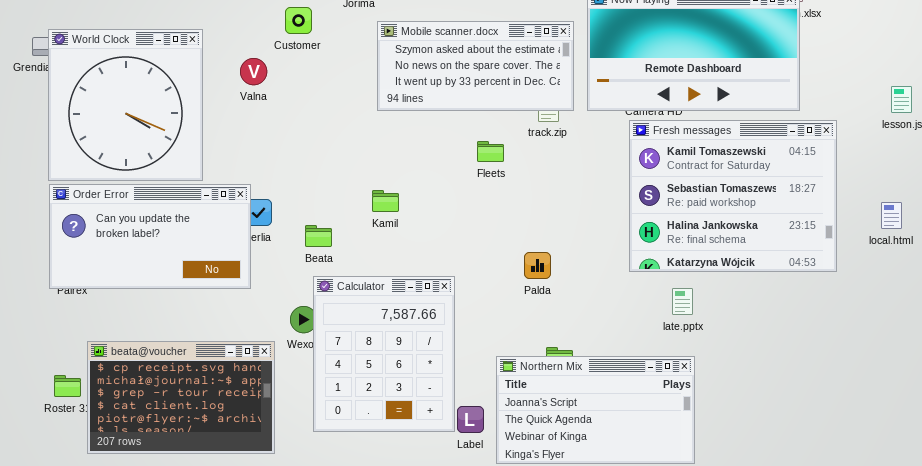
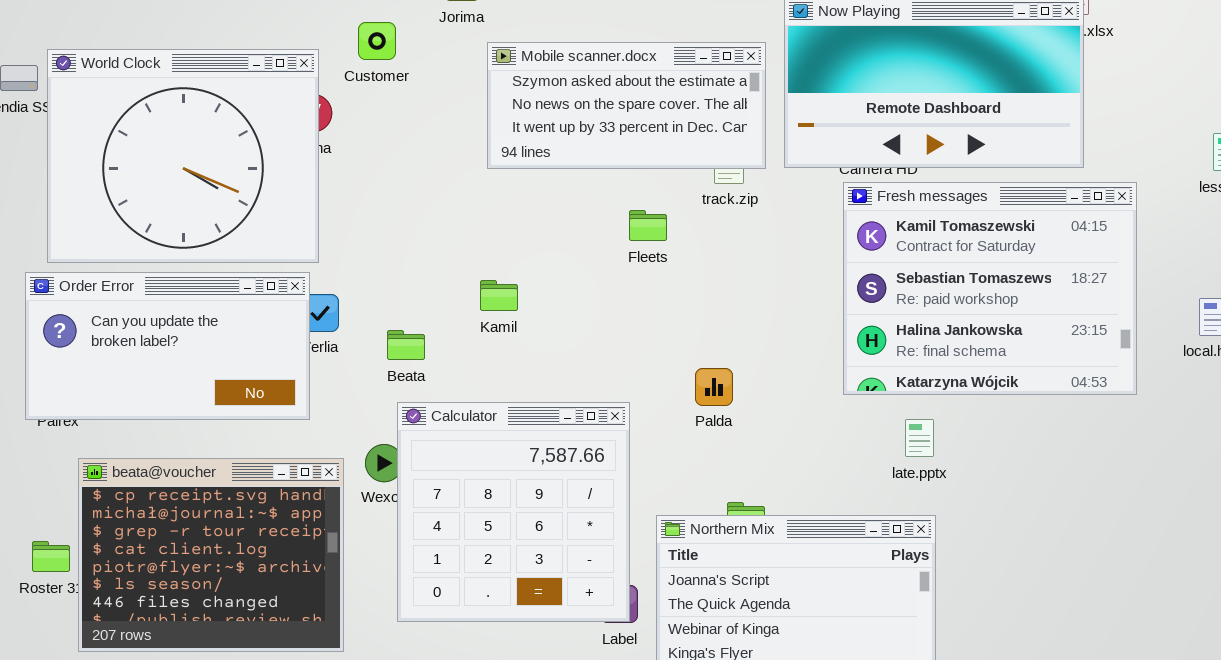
World Clock: [48,29,203,181] -> [47,49,319,263], moved, resized
Calculator: [313,276,455,432] -> [397,402,630,622], resized
beata@voucher: [87,341,275,454] -> [78,458,344,652], resized

